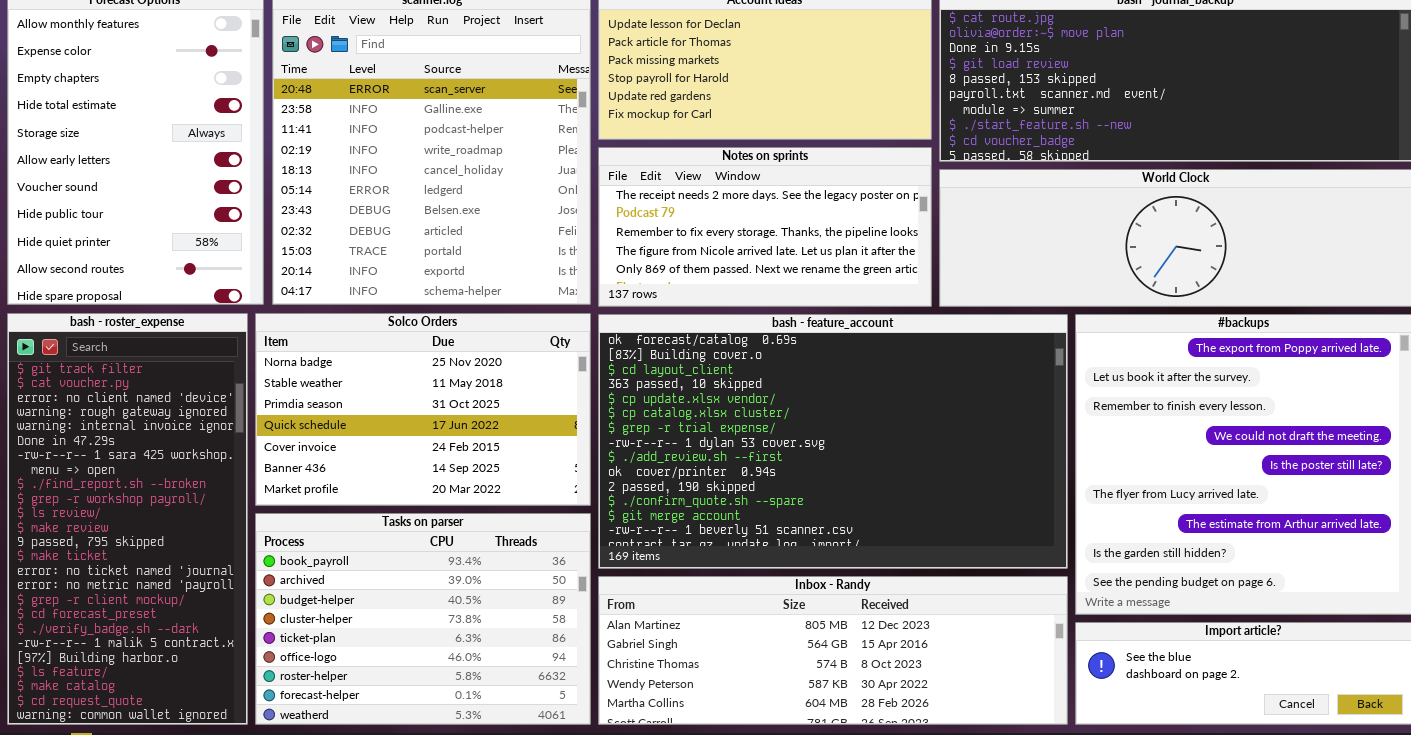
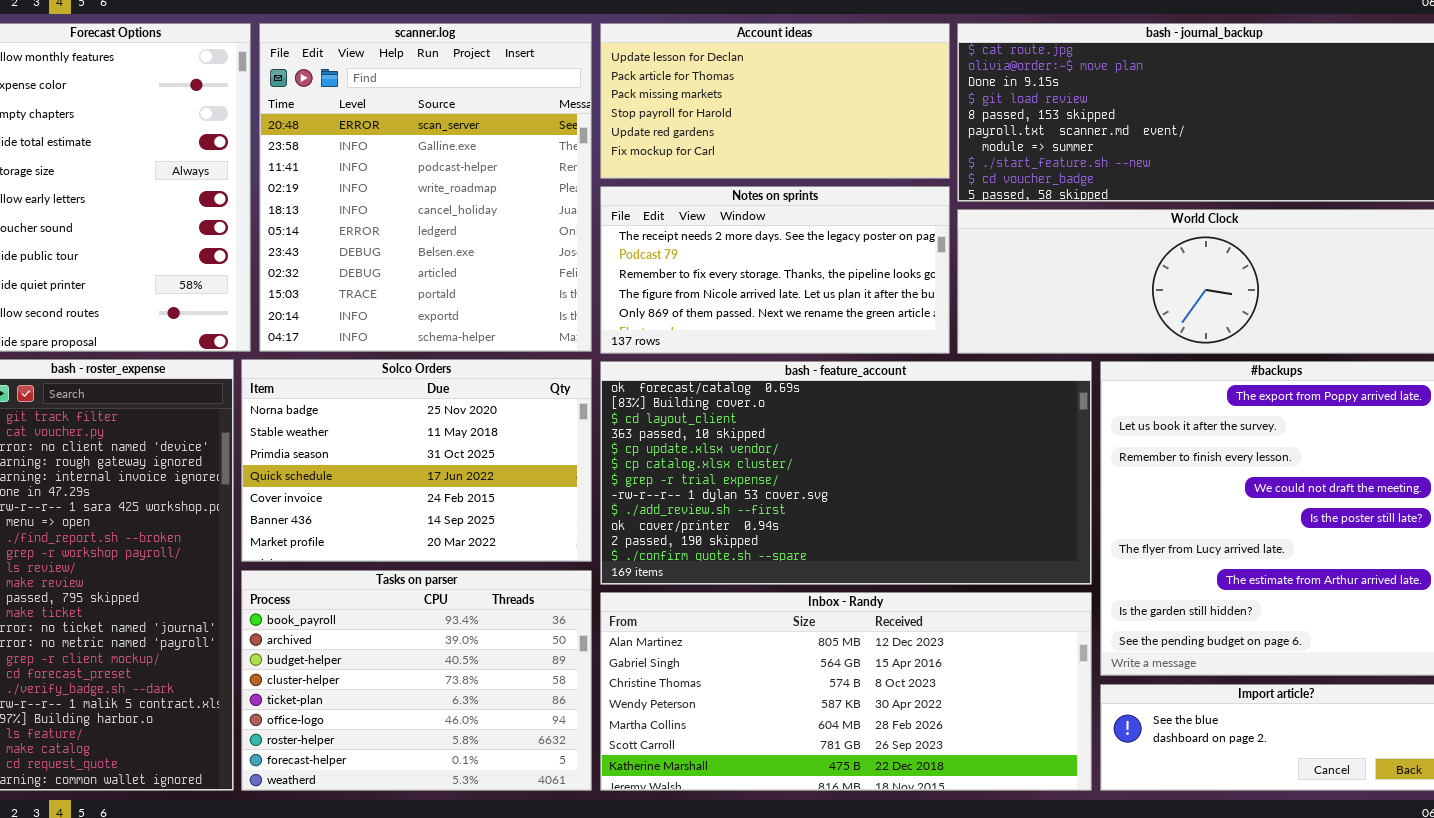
bash - feature_account: [598,314,1068,569] -> [600,361,1092,585], resized
Inbox - Randy: [598,576,1068,725] -> [600,592,1092,791], resized

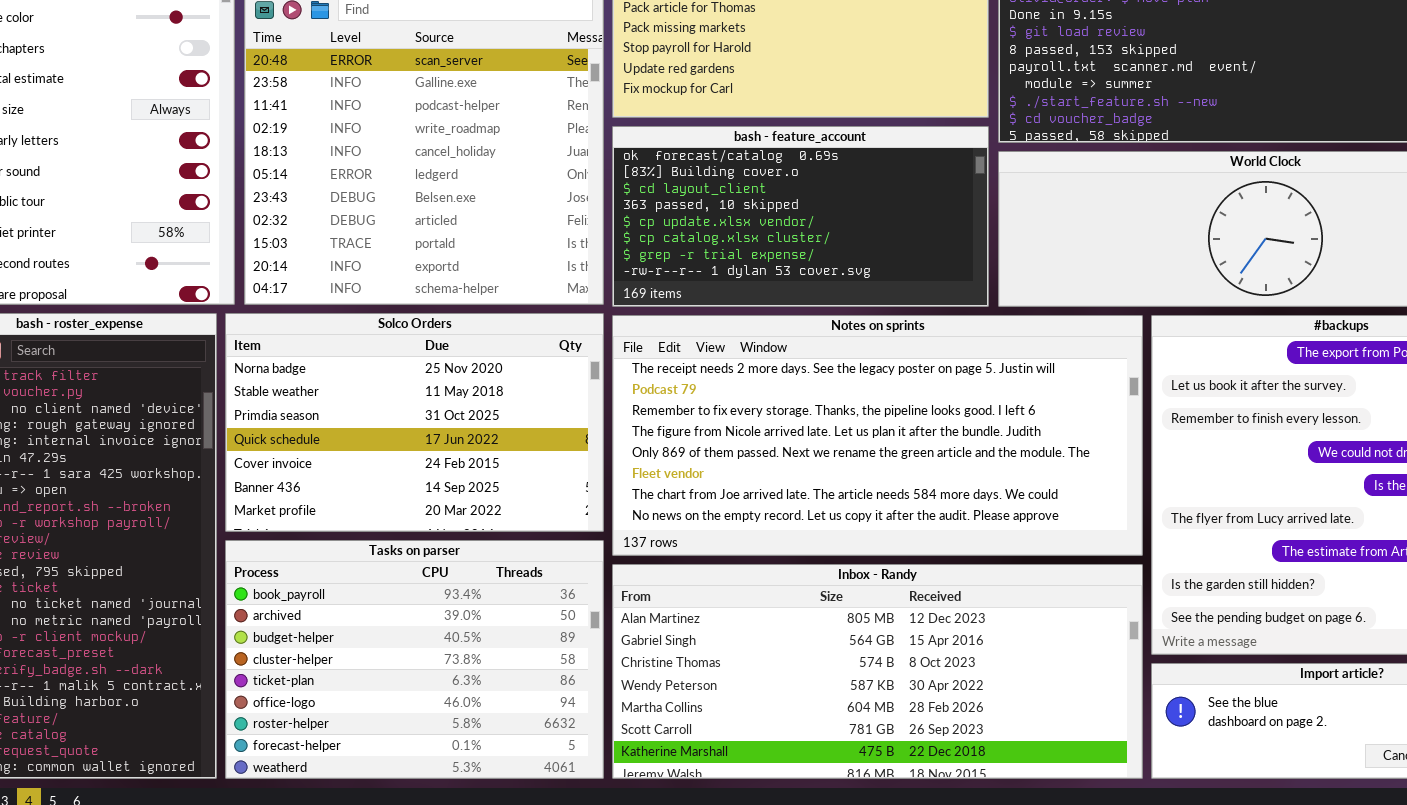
Notes on sprints: [600,186,950,354] -> [612,315,1143,556], moved, resized
bash - feature_account: [600,361,1092,585] -> [612,126,989,307], moved, resized

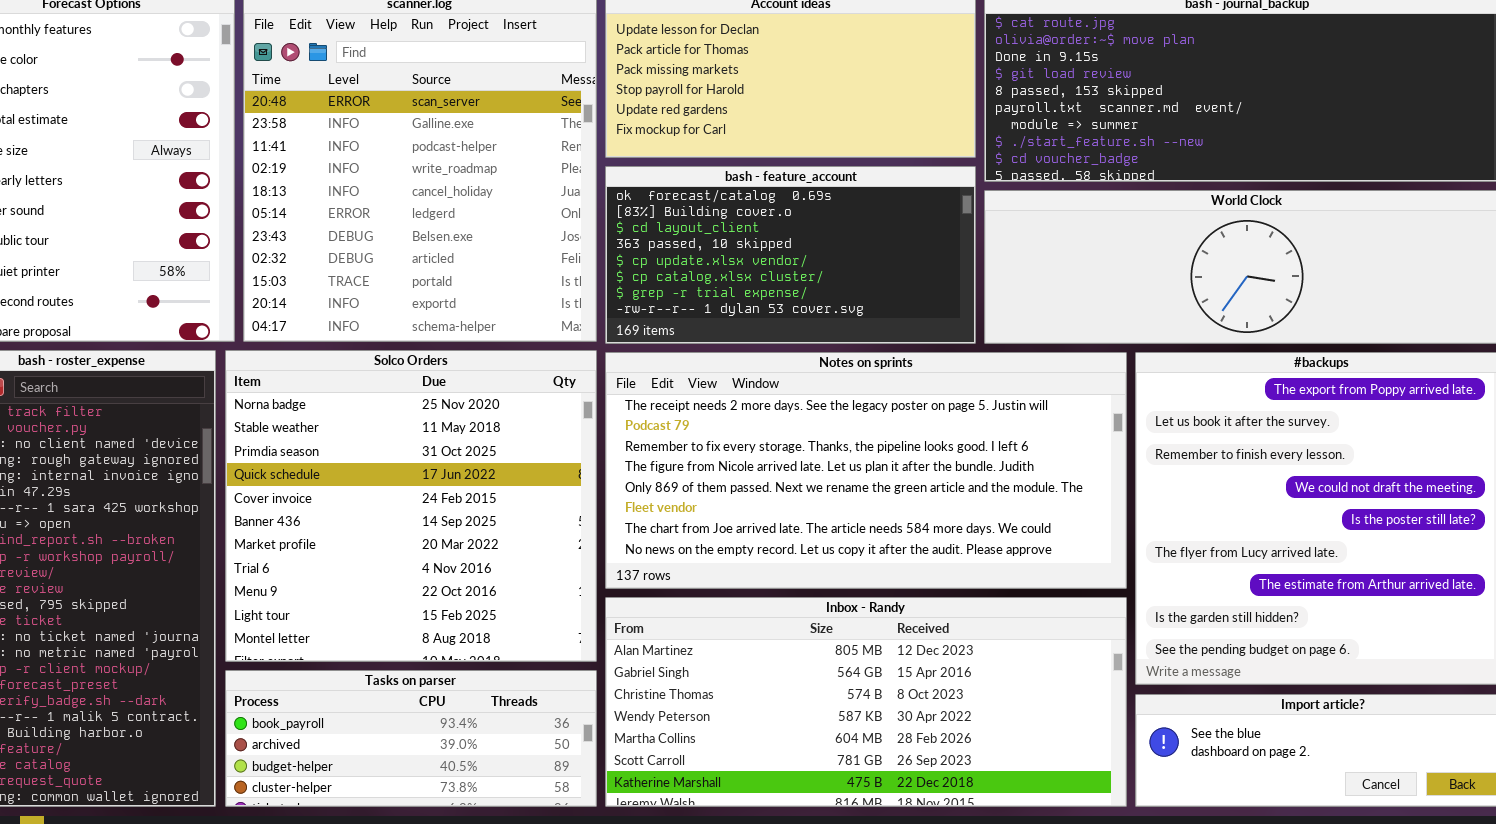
Solco Orders: [225,313,604,532] -> [225,350,597,662], resized
Tasks on parser: [225,540,604,779] -> [225,670,597,807], resized

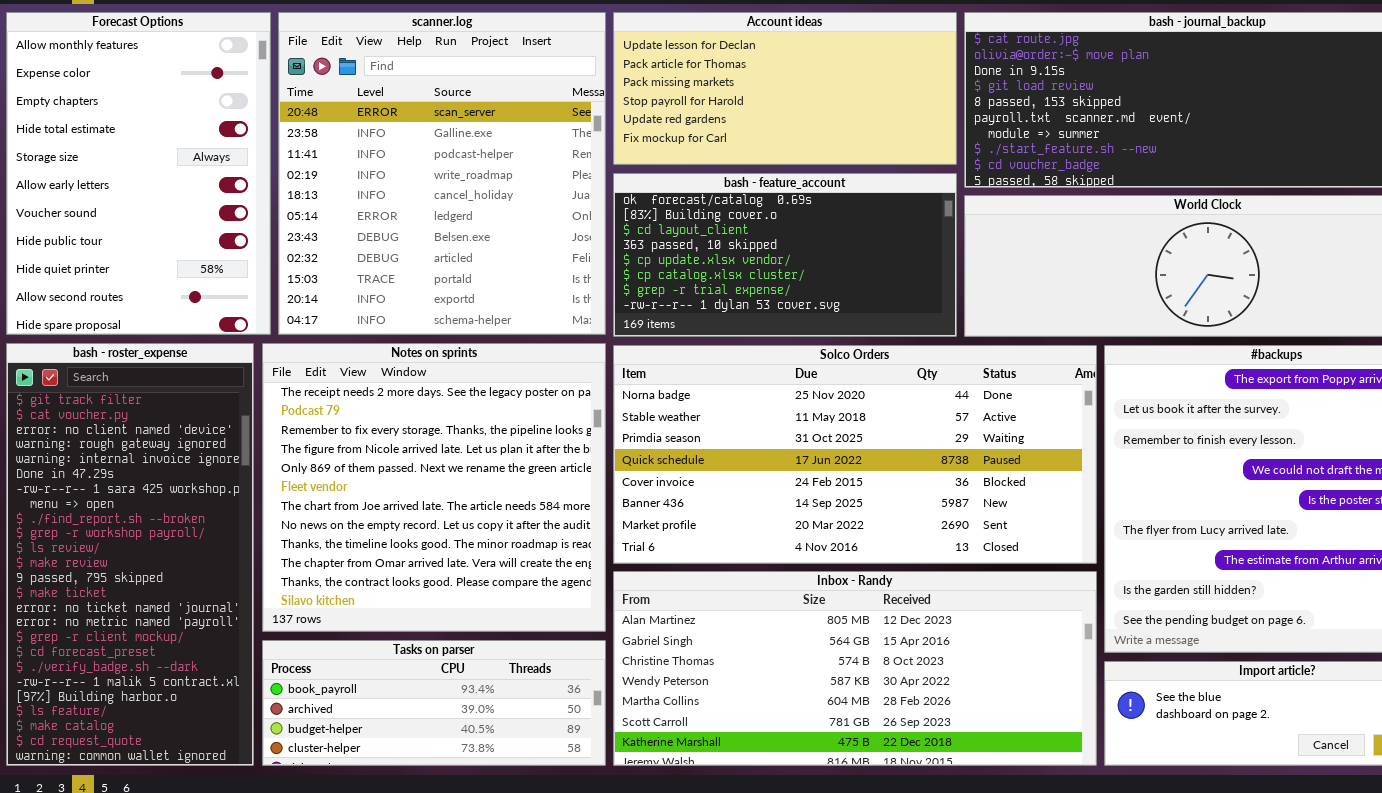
Solco Orders: [225,350,597,662] -> [613,345,1097,564], moved, resized
Notes on sprints: [605,352,1127,589] -> [262,343,606,632], moved, resized

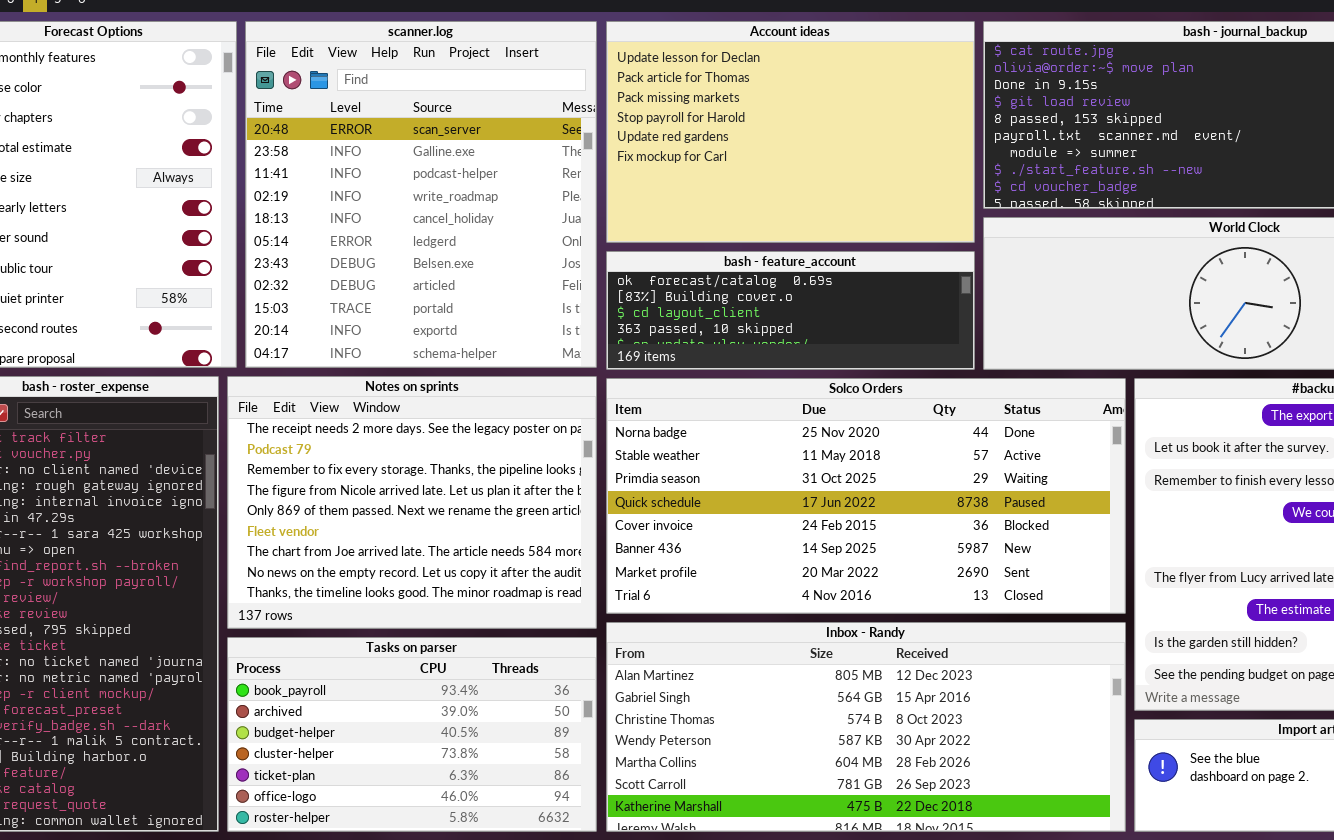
Account ideas: [613,12,957,165] -> [606,21,975,243], resized
bash - feature_account: [613,173,957,337] -> [606,251,975,370], resized
Notes on sprints: [262,343,606,632] -> [227,376,597,629], resized
Tasks on parser: [262,640,606,766] -> [227,637,597,832], resized

